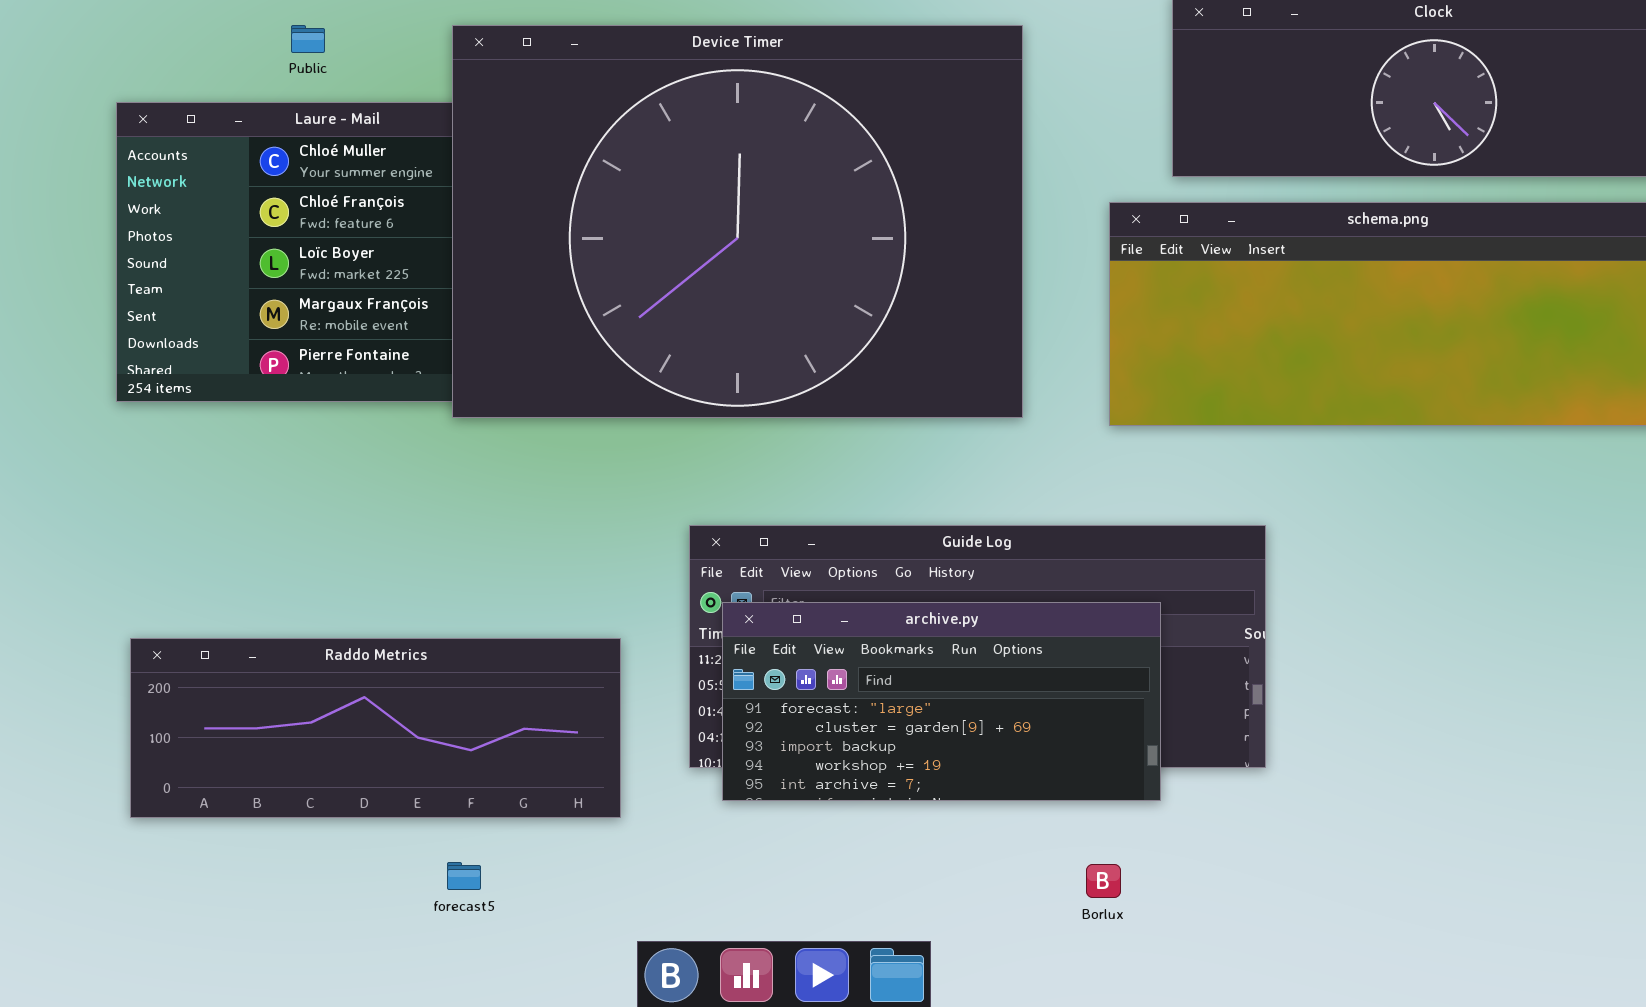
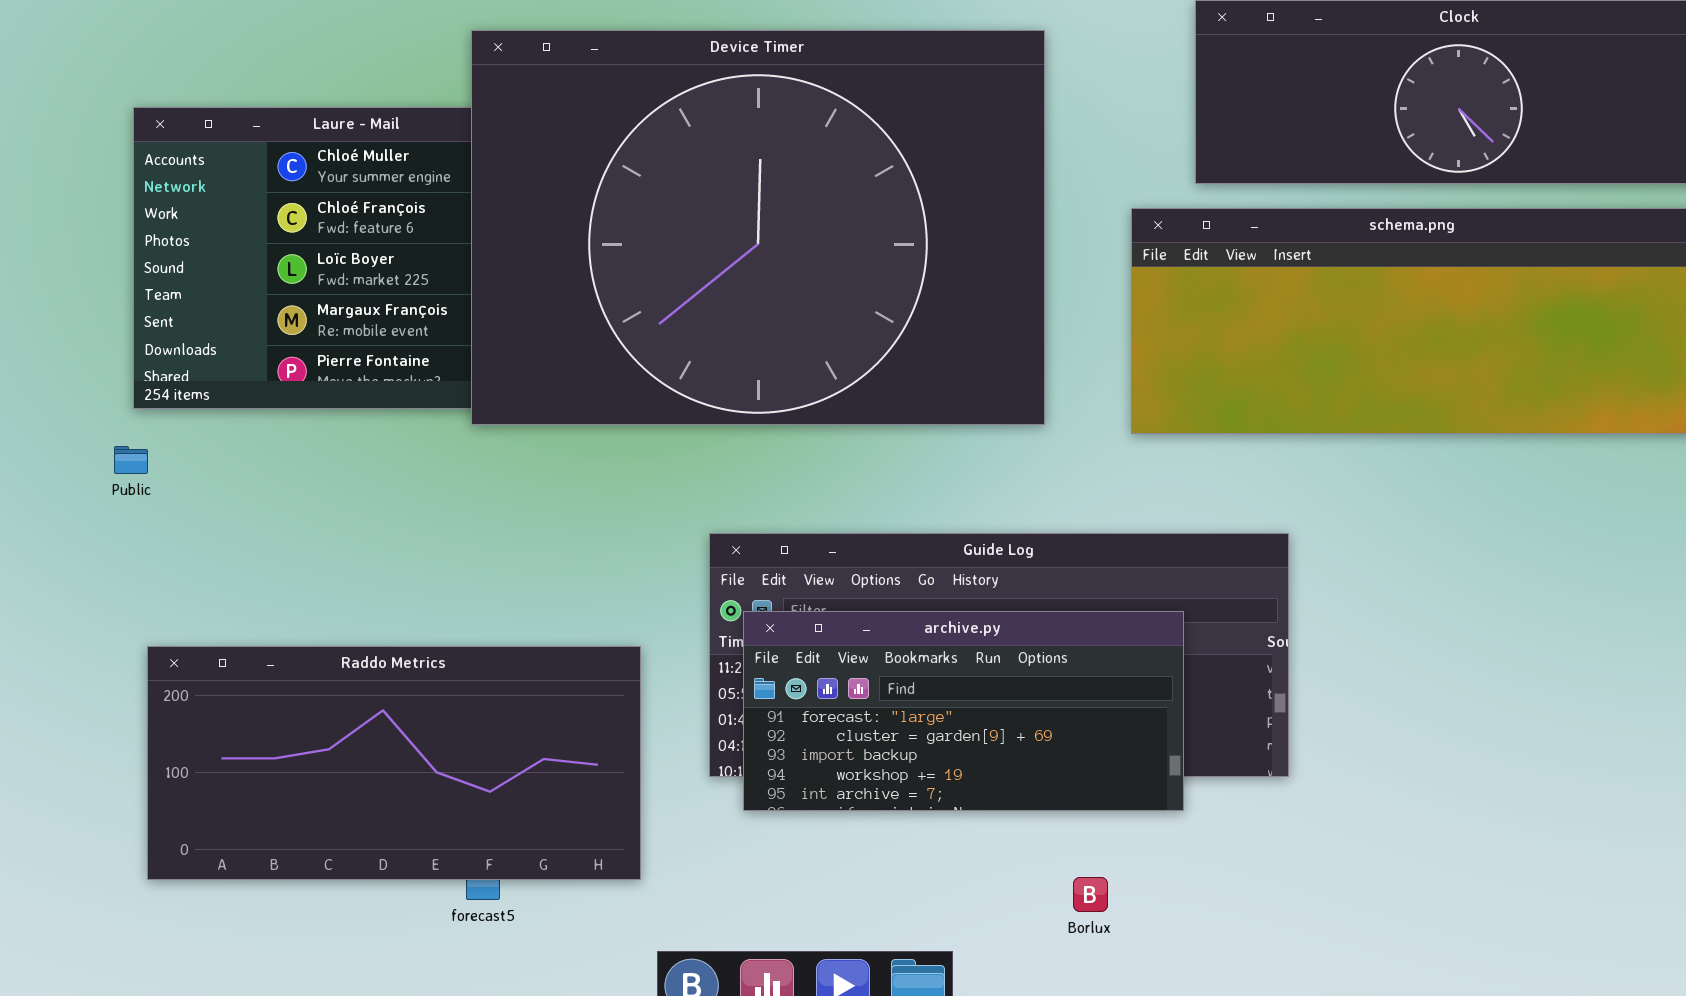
Public: [291,25,325,53] -> [114,446,148,474], moved
Raddo Metrics: [130,638,621,818] -> [147,646,641,880], resized
Borlux: [1086,864,1121,898] -> [1073,877,1108,912], moved

